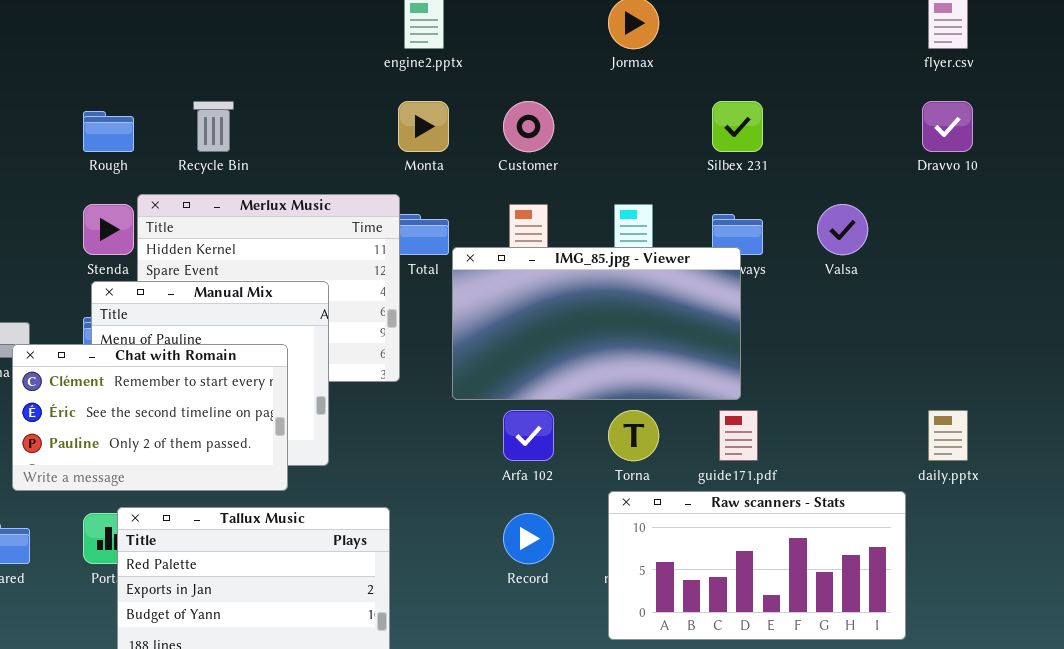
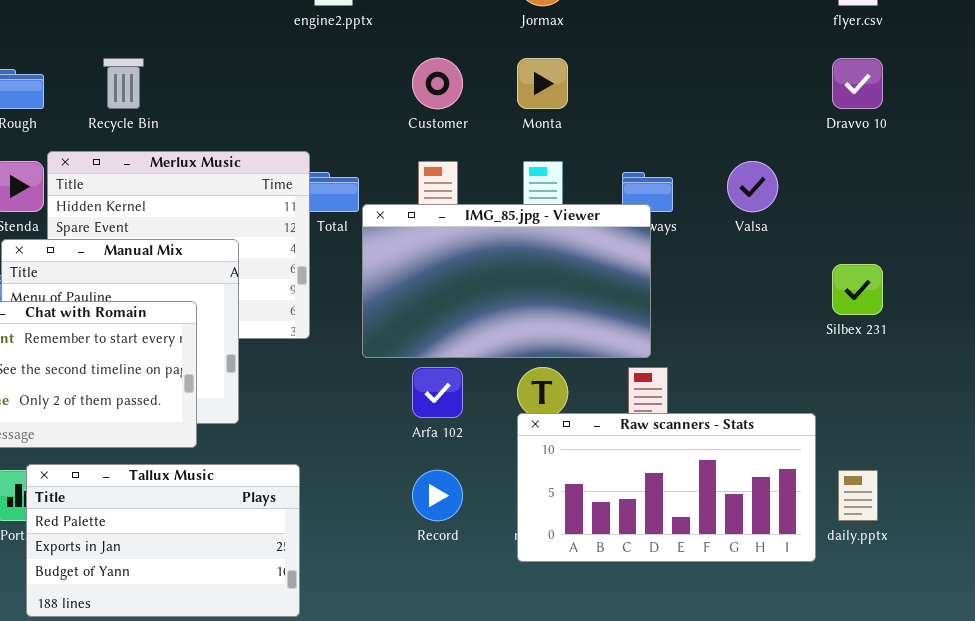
Monta: [398,101,449,152] -> [517,58,568,109], moved
Silbex 231: [712,101,763,152] -> [832,264,883,315], moved
daily.pptx: [928,410,968,461] -> [838,470,878,521], moved
Raw scanners - Stats: [608,491,906,640] -> [517,413,816,562], moved

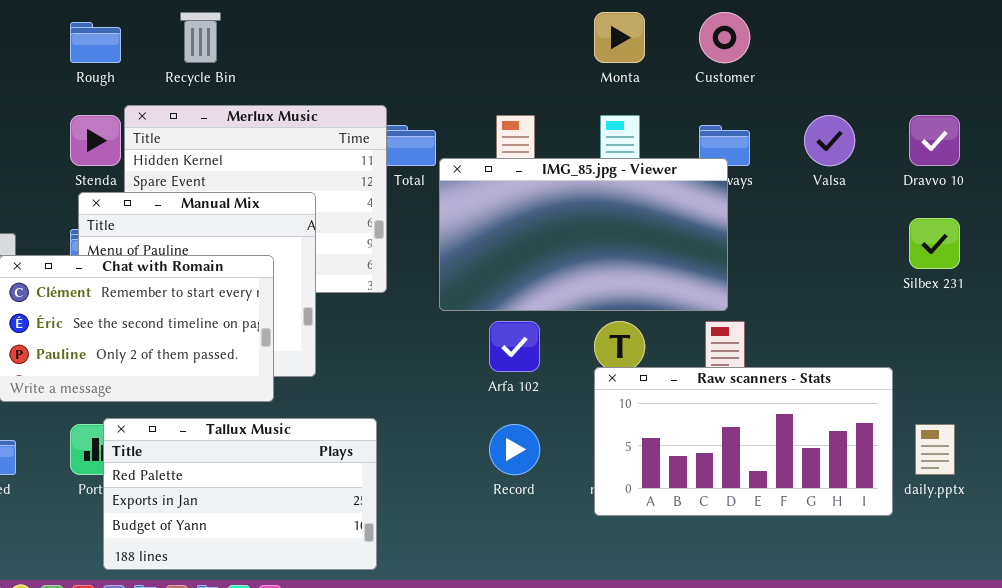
Customer: [412,58,463,109] -> [699,12,750,63], moved
Dravvo 10: [832,58,883,109] -> [909,115,960,166], moved

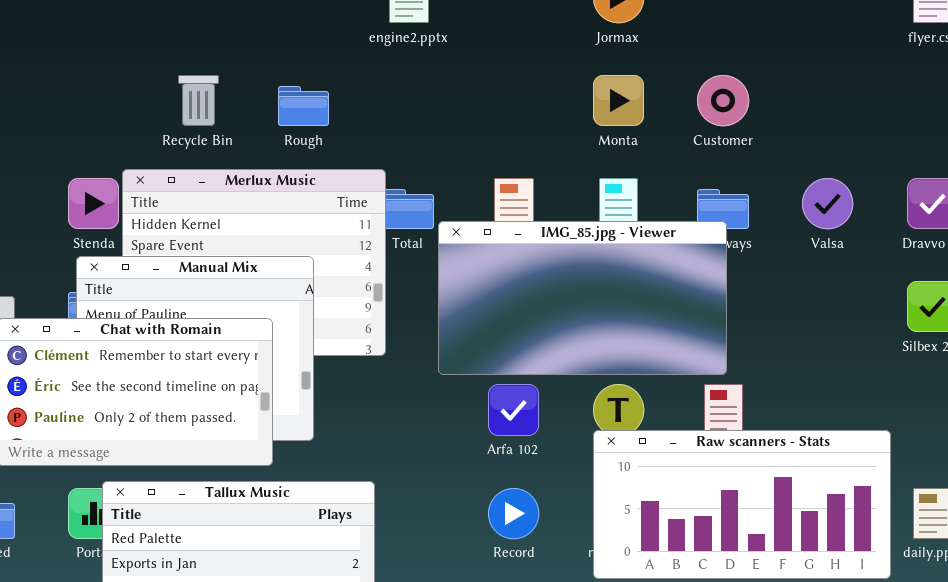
Rough: [70,22,121,63] -> [278,86,329,126], moved

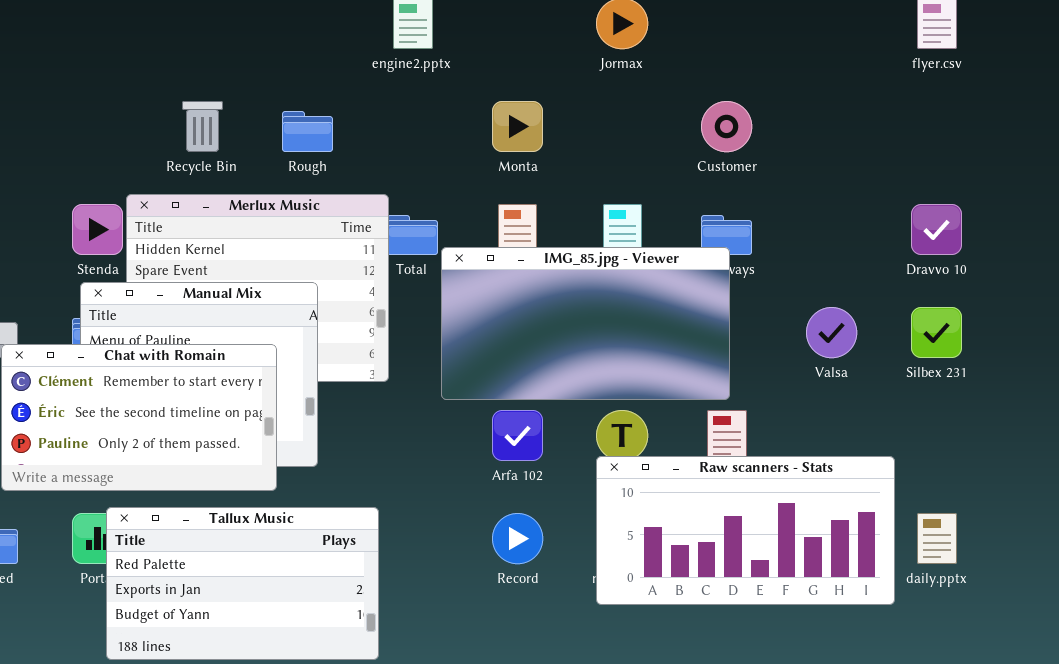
Monta: [593,75,644,126] -> [492,101,543,152], moved
Valsa: [802,178,853,229] -> [806,307,857,358], moved

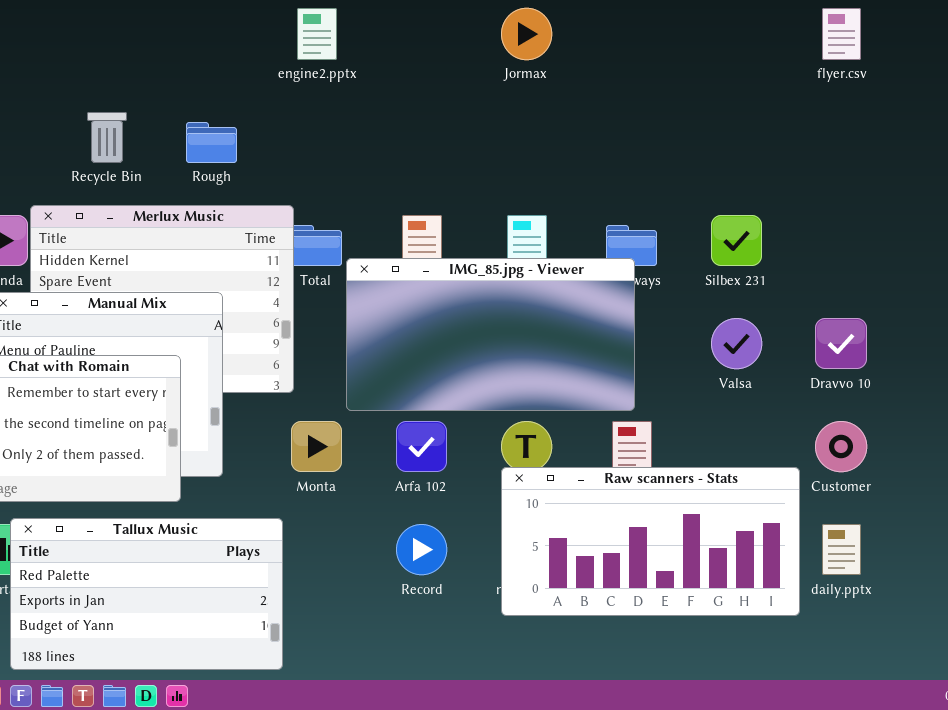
Monta: [492,101,543,152] -> [291,421,342,472], moved
Customer: [701,101,752,152] -> [815,421,867,472], moved
Dravvo 10: [911,204,962,255] -> [815,318,867,369], moved
Silbex 231: [911,307,962,358] -> [711,215,762,266], moved

